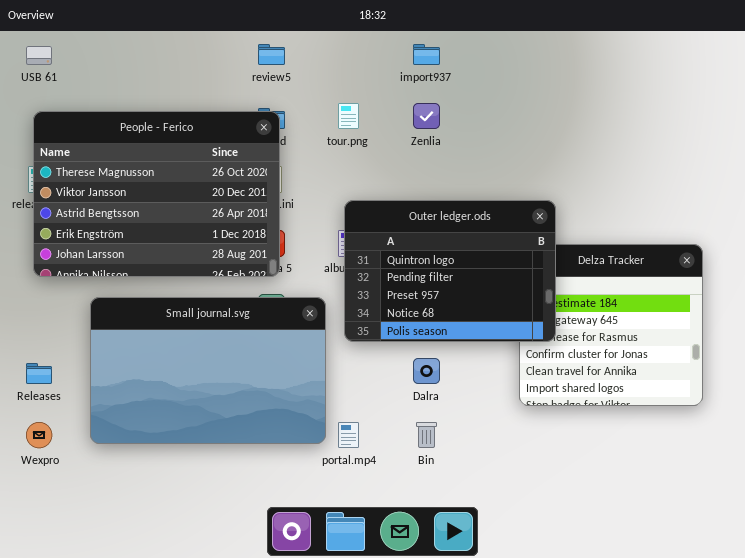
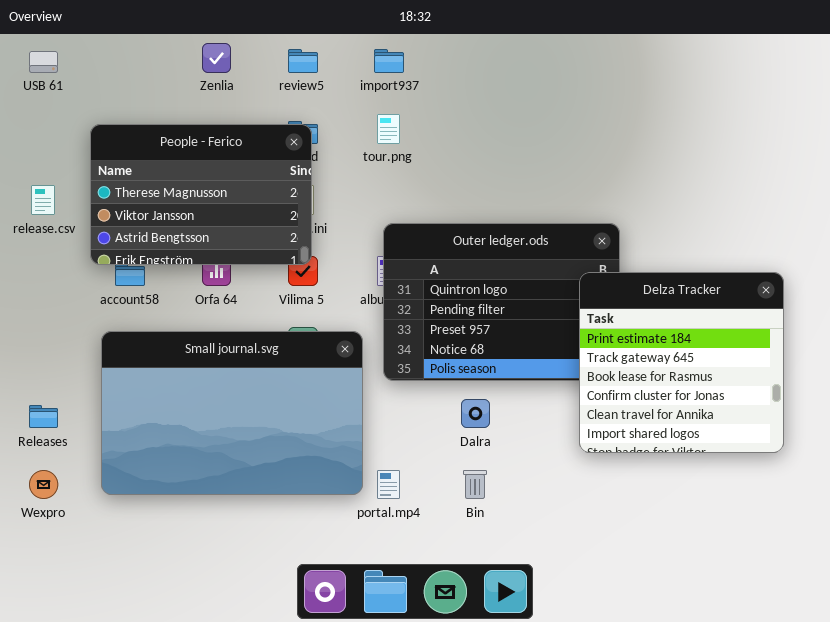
import937: [413,44,440,65] -> [374,49,404,73], moved
Zenlia: [413,103,440,129] -> [202,43,231,73], moved
People - Ferico: [33,111,280,277] -> [90,124,312,265], resized
Delza Tracker: [519,244,703,406] -> [579,272,784,453], raised

